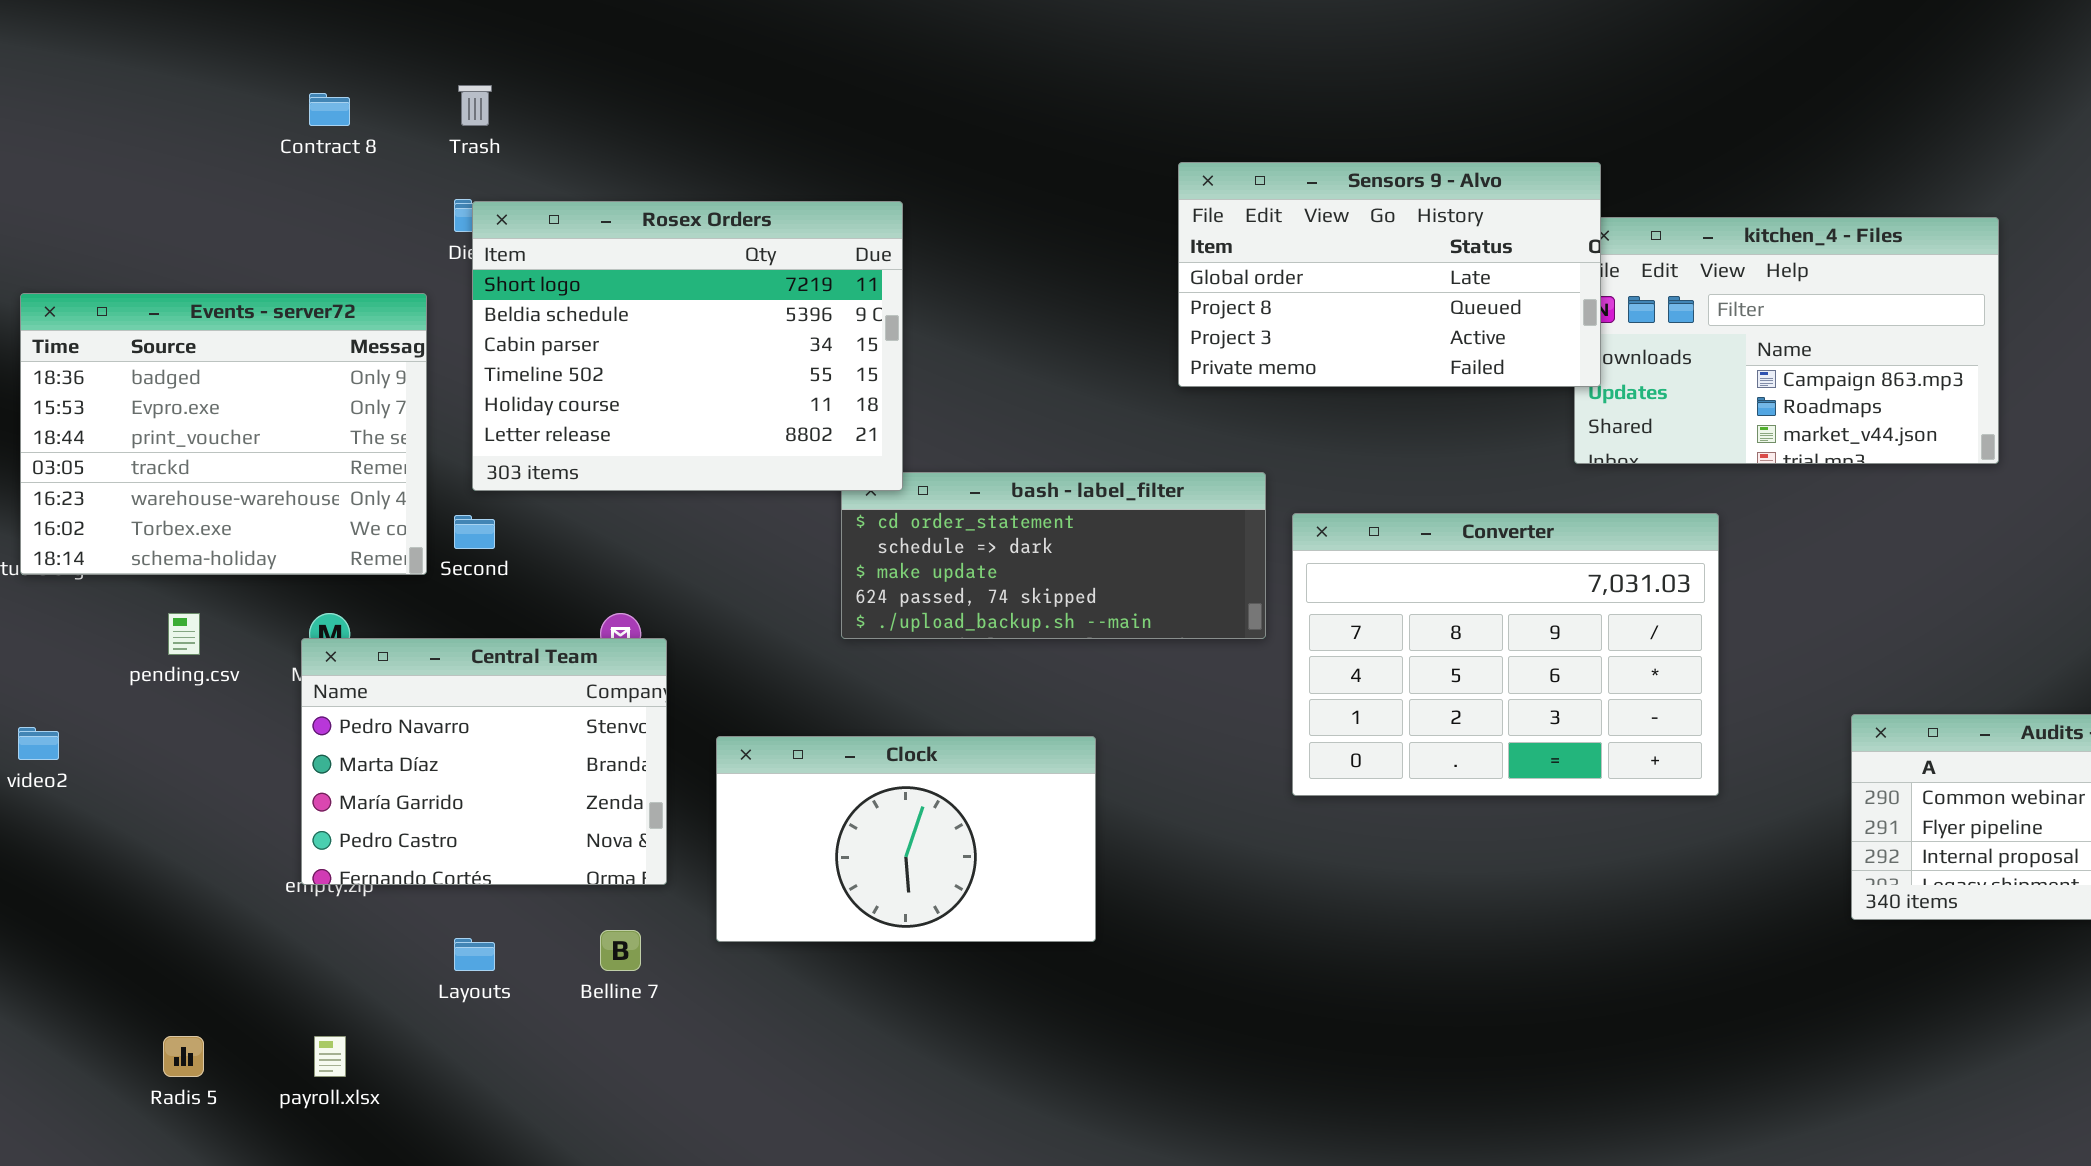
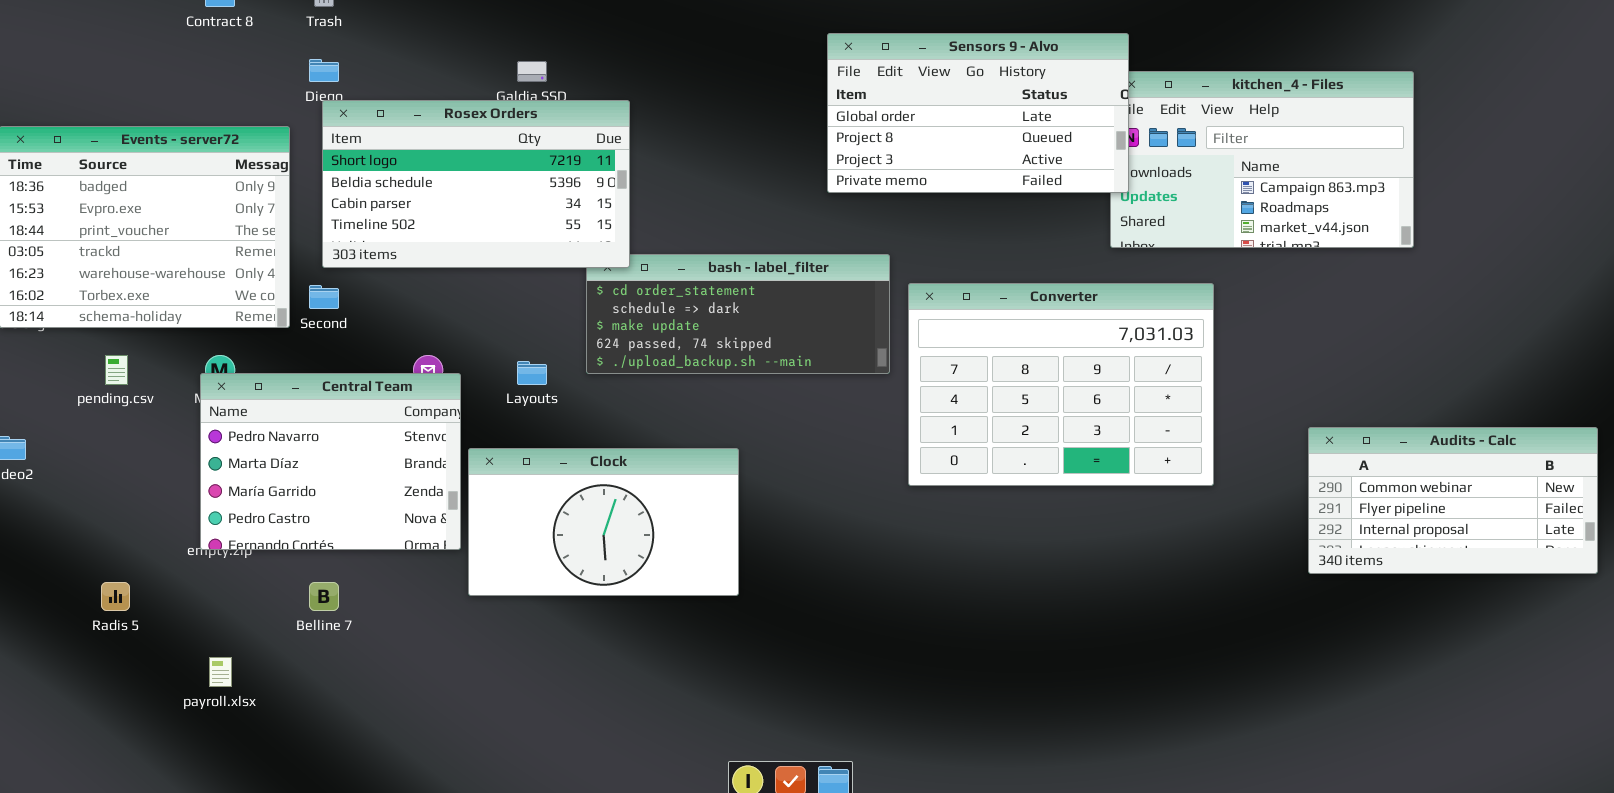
Rosex Orders: [472,201,903,491] -> [322,100,630,268], resized
Clock: [716,736,1096,942] -> [468,448,739,596], moved
Belline 7: [600,930,641,971] -> [309,582,339,611], moved
Layouts: [454,938,495,971] -> [517,361,547,385], moved
Radis 5: [163,1036,204,1077] -> [101,582,130,611], moved

